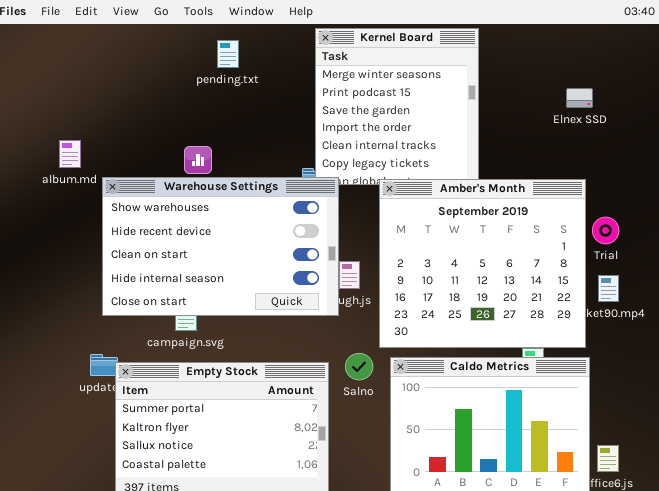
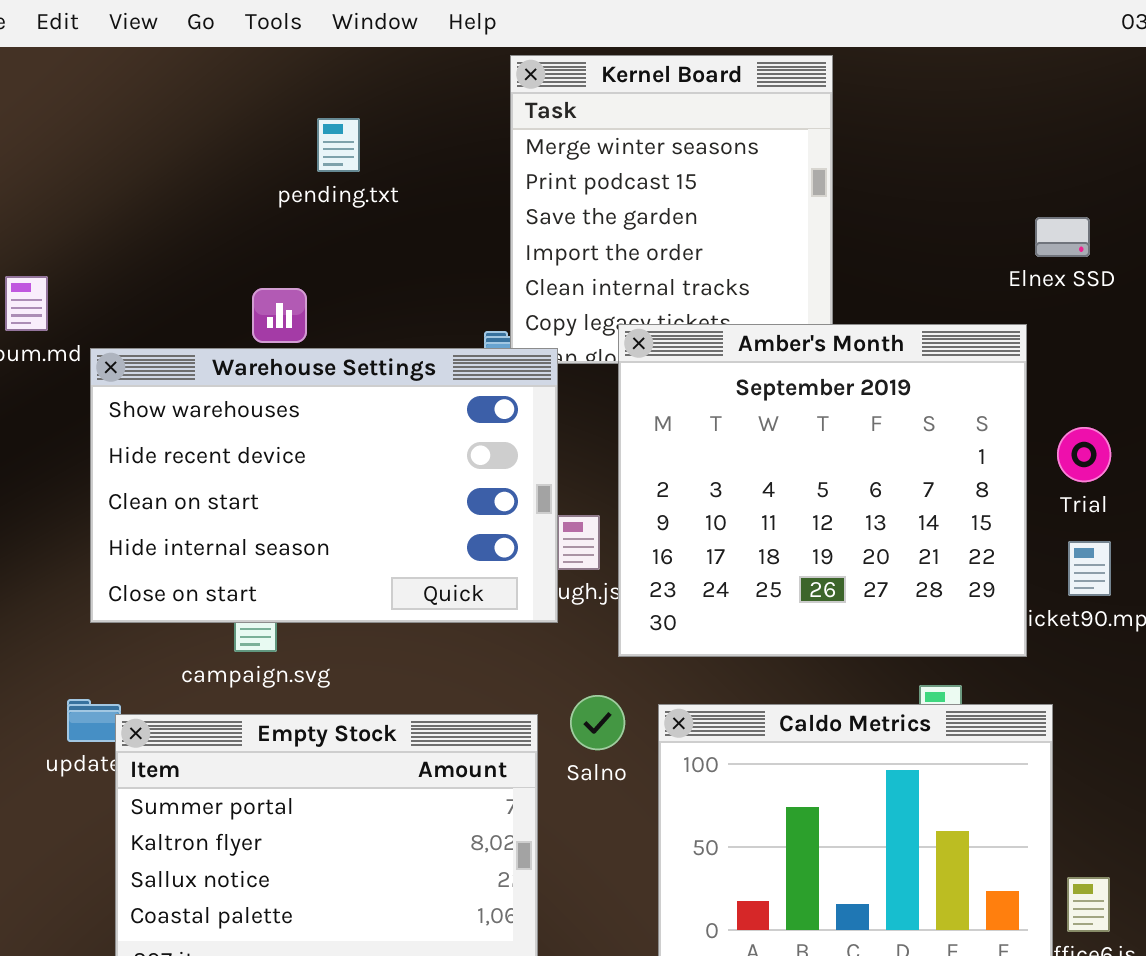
pending.txt: [217,40,239,68] -> [317,118,360,172], moved
Elnex SSD: [566,88,593,108] -> [1035,217,1090,257], moved
Amber's Month: [379,179,586,348] -> [618,324,1027,657], moved

